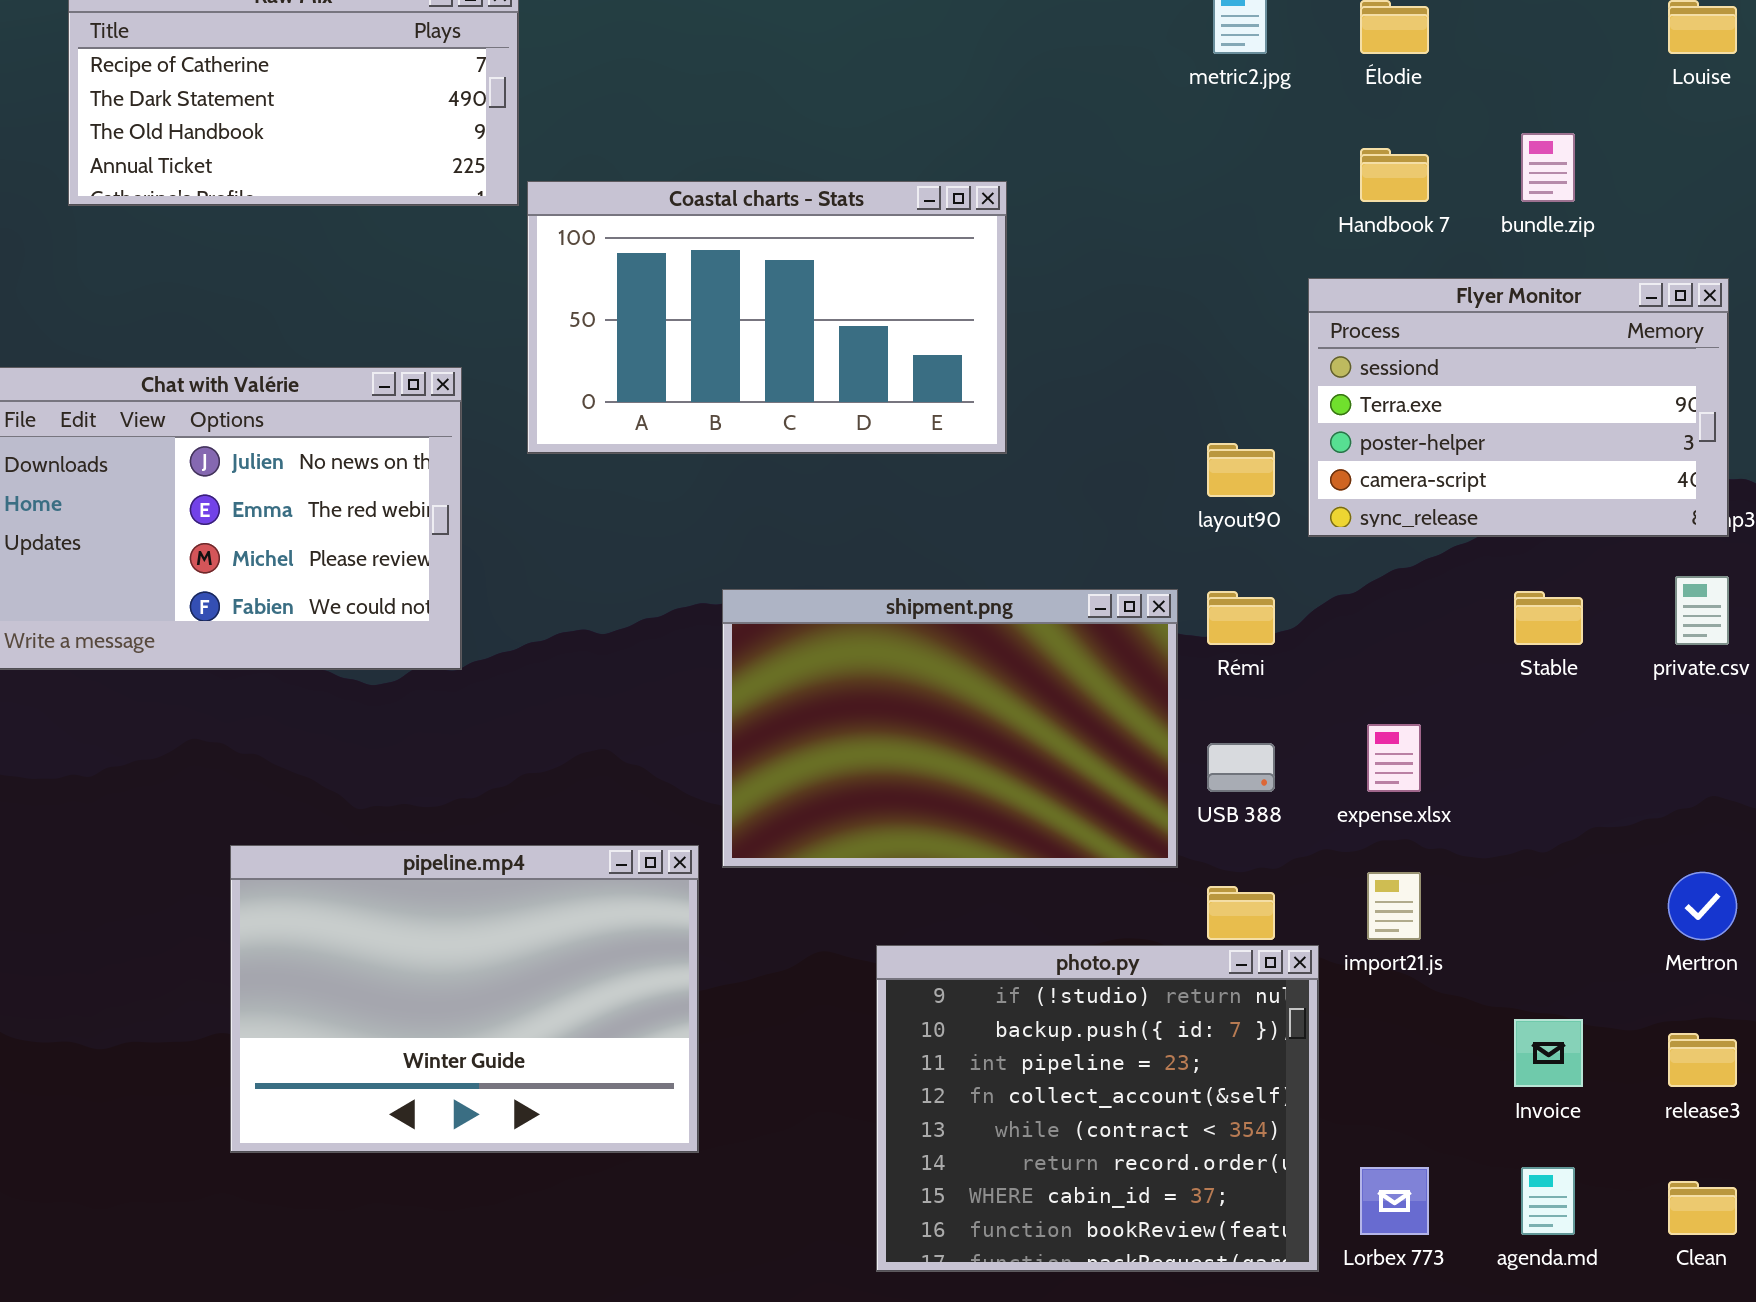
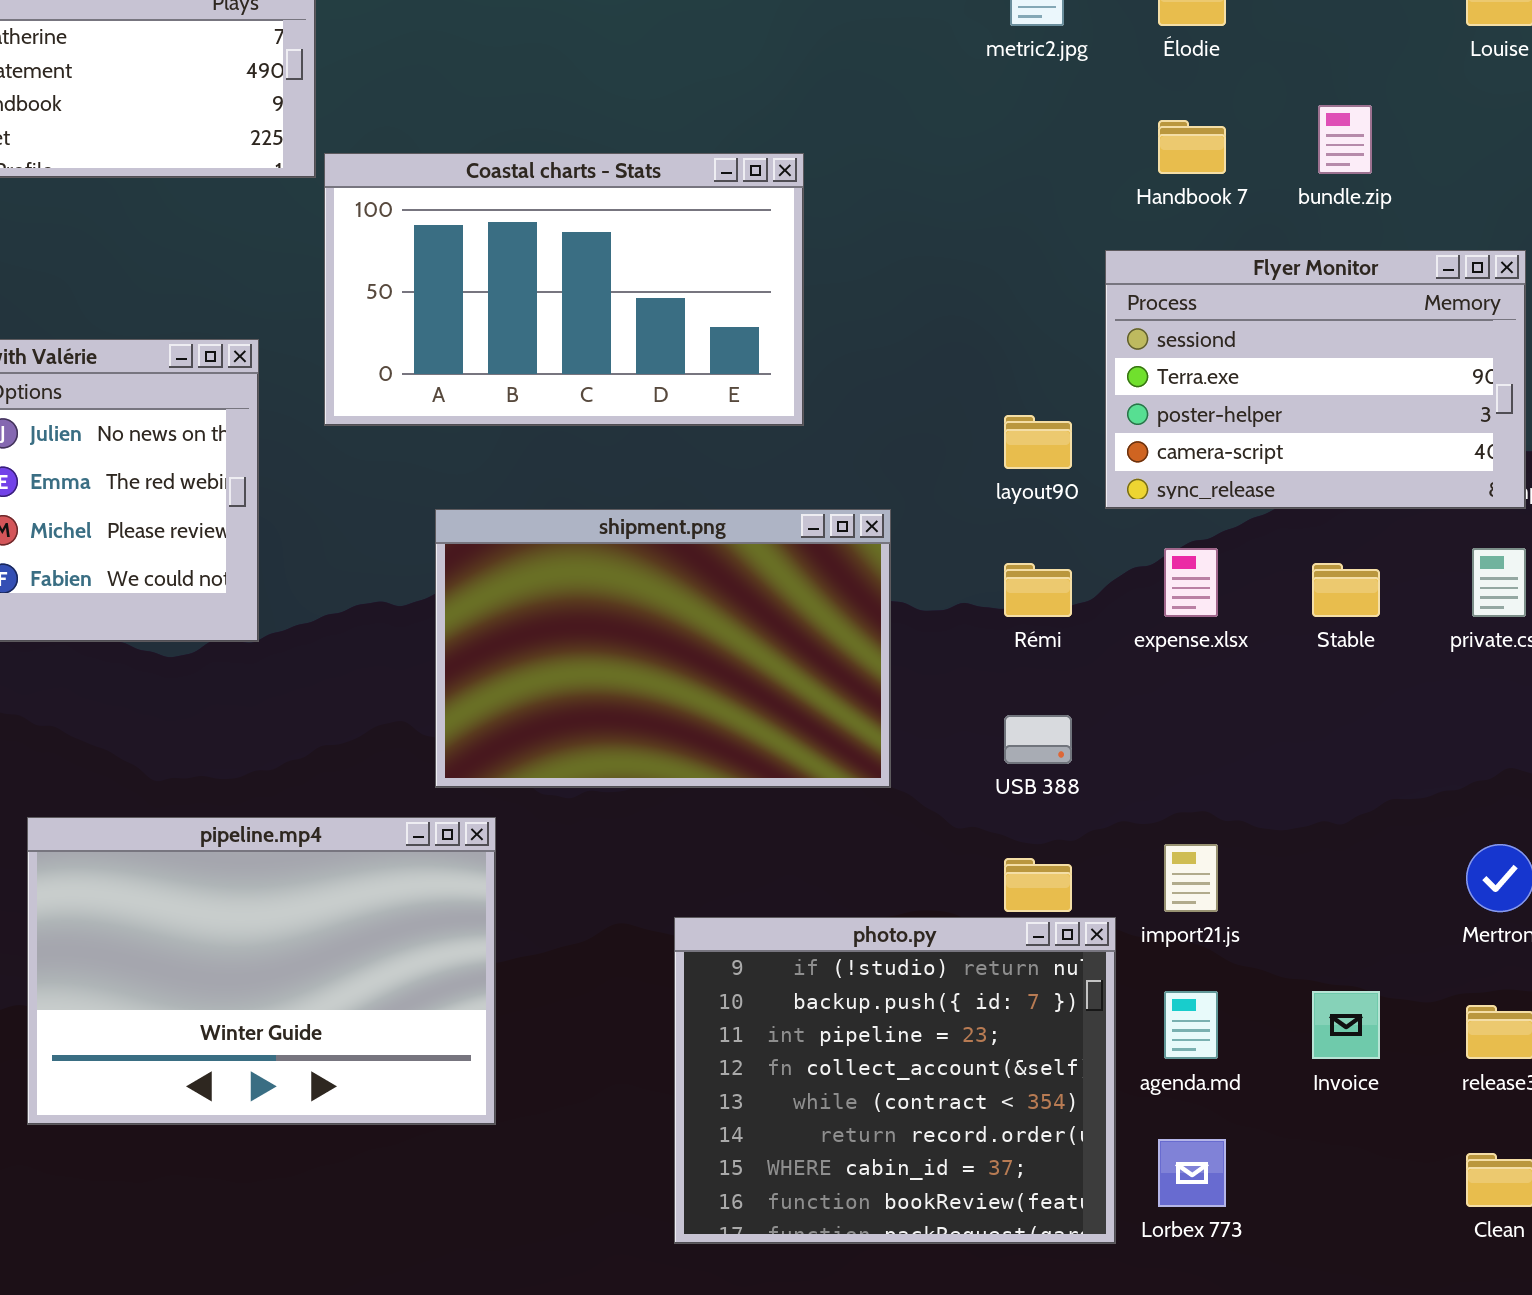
shipment.png: [722,589,1178,868] -> [435,509,891,788], moved
expense.xlsx: [1367,724,1421,792] -> [1164,548,1218,617], moved
agenda.md: [1521,1167,1575,1235] -> [1164,991,1218,1059], moved

